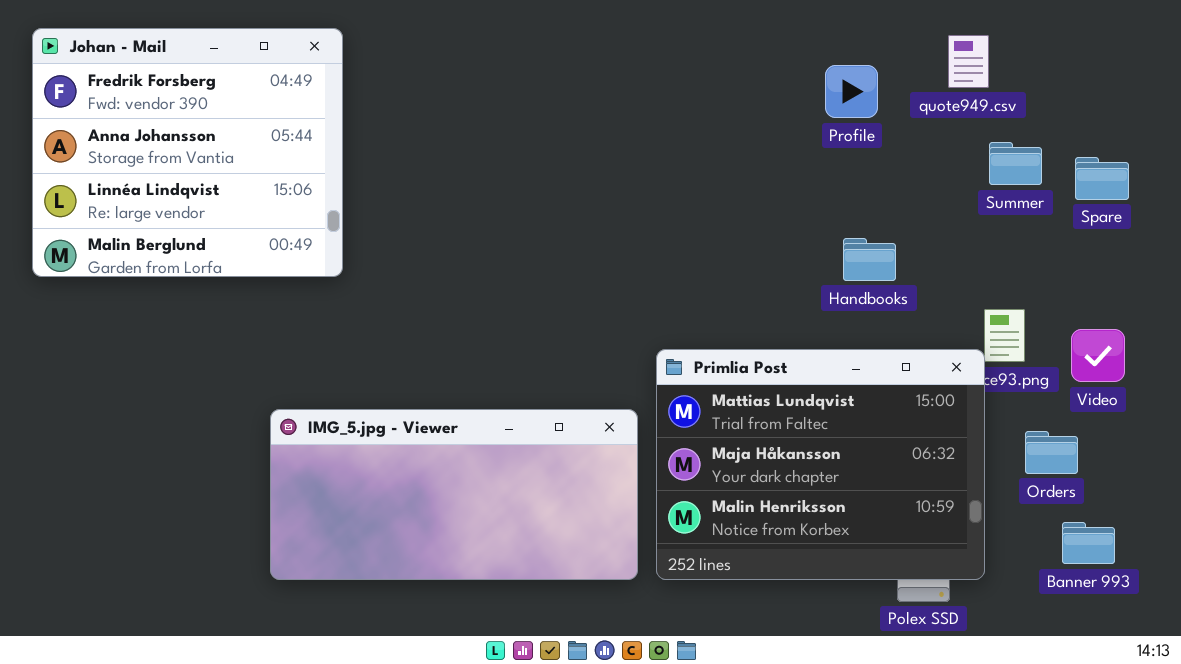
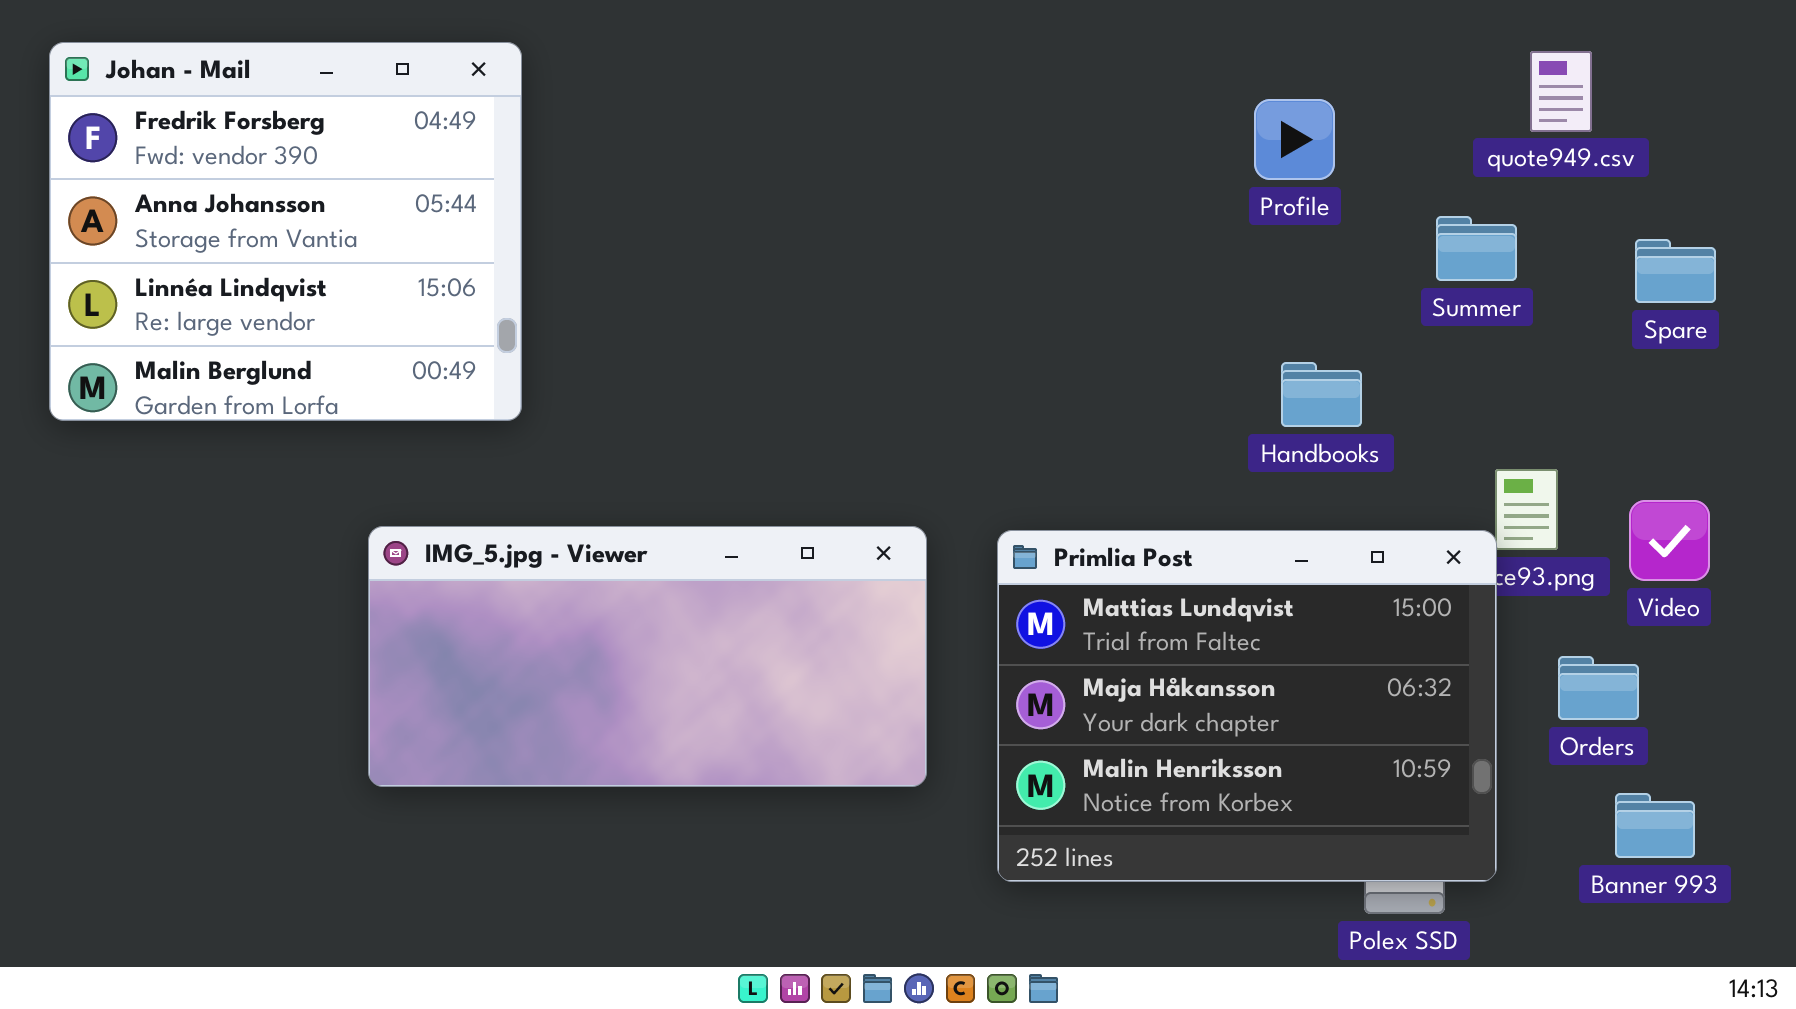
quote949.csv: [948,35,989,88] -> [1530,51,1592,132], moved
Summer: [989,142,1042,185] -> [1436,216,1517,281], moved
IMG_5.jpg - Viewer: [270,409,638,580] -> [368,526,927,787], moved

